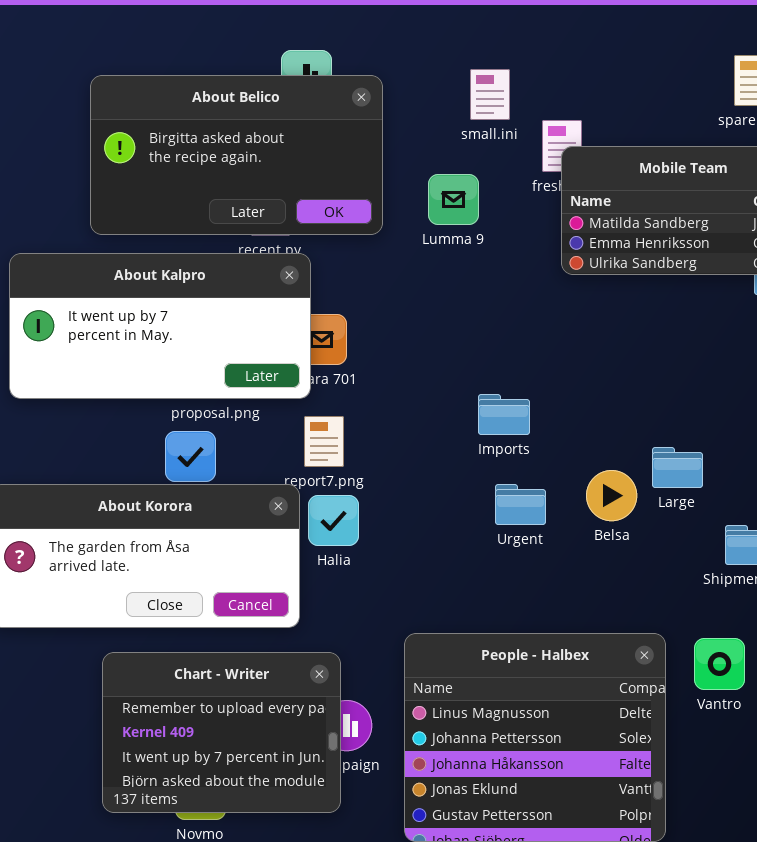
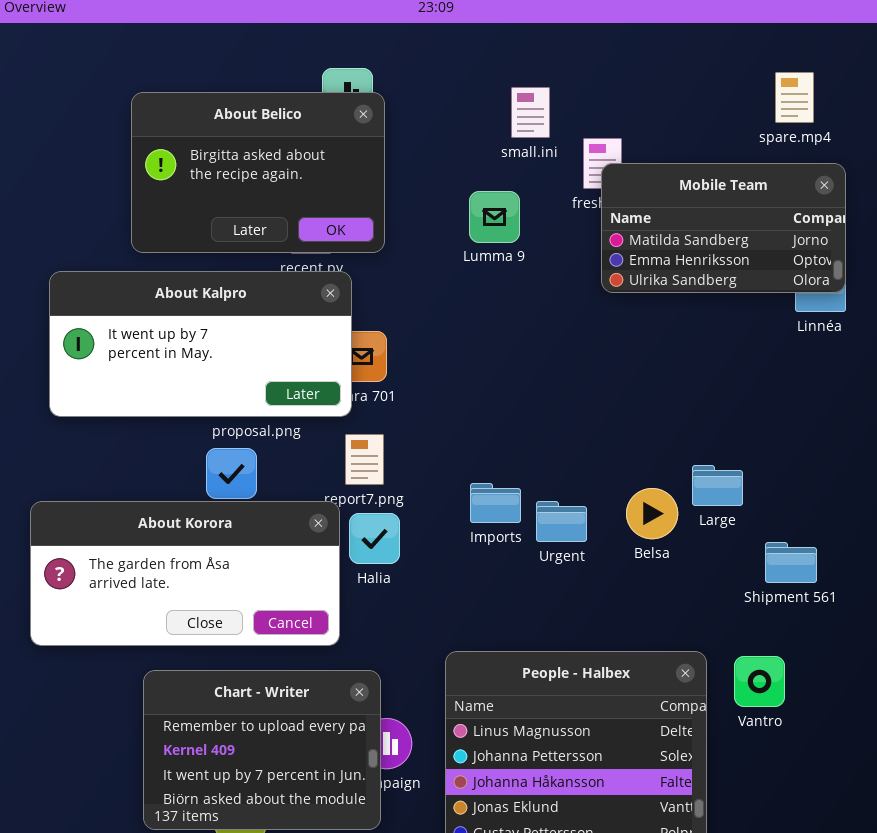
About Belico: [90,75,383,235] -> [131,92,385,253], resized
Imports: [478,394,530,435] -> [470,483,521,523], moved

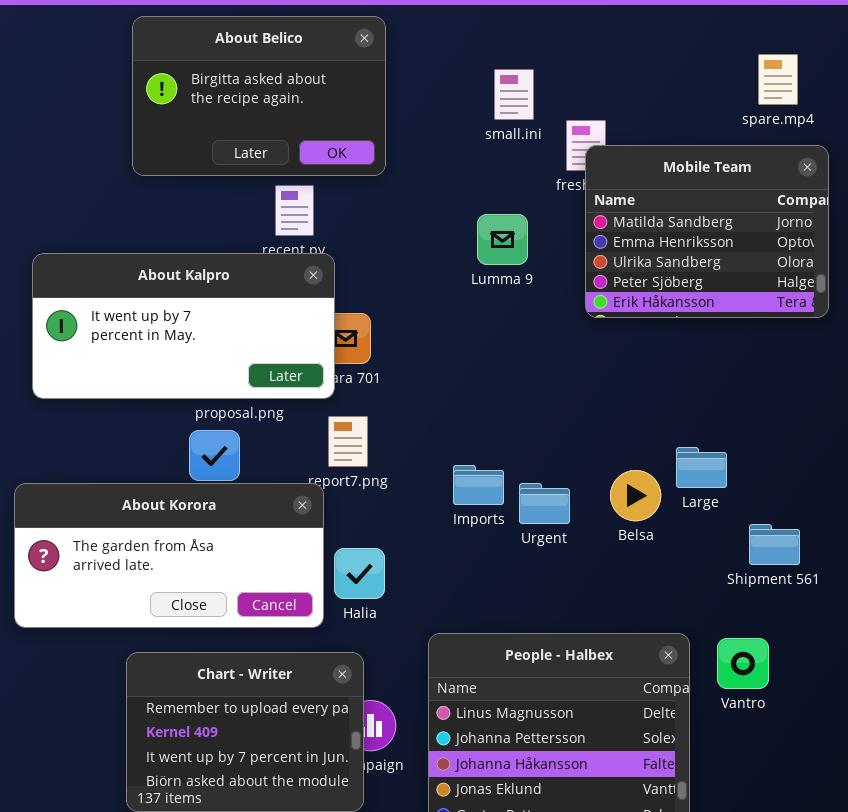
About Belico: [131,92,385,253] -> [132,16,386,176], moved
Mobile Team: [601,163,846,293] -> [585,145,829,318], resized
Lumma 9: [469,191,520,243] -> [477,214,528,265], moved
Halia: [349,513,400,564] -> [334,548,385,599], moved

